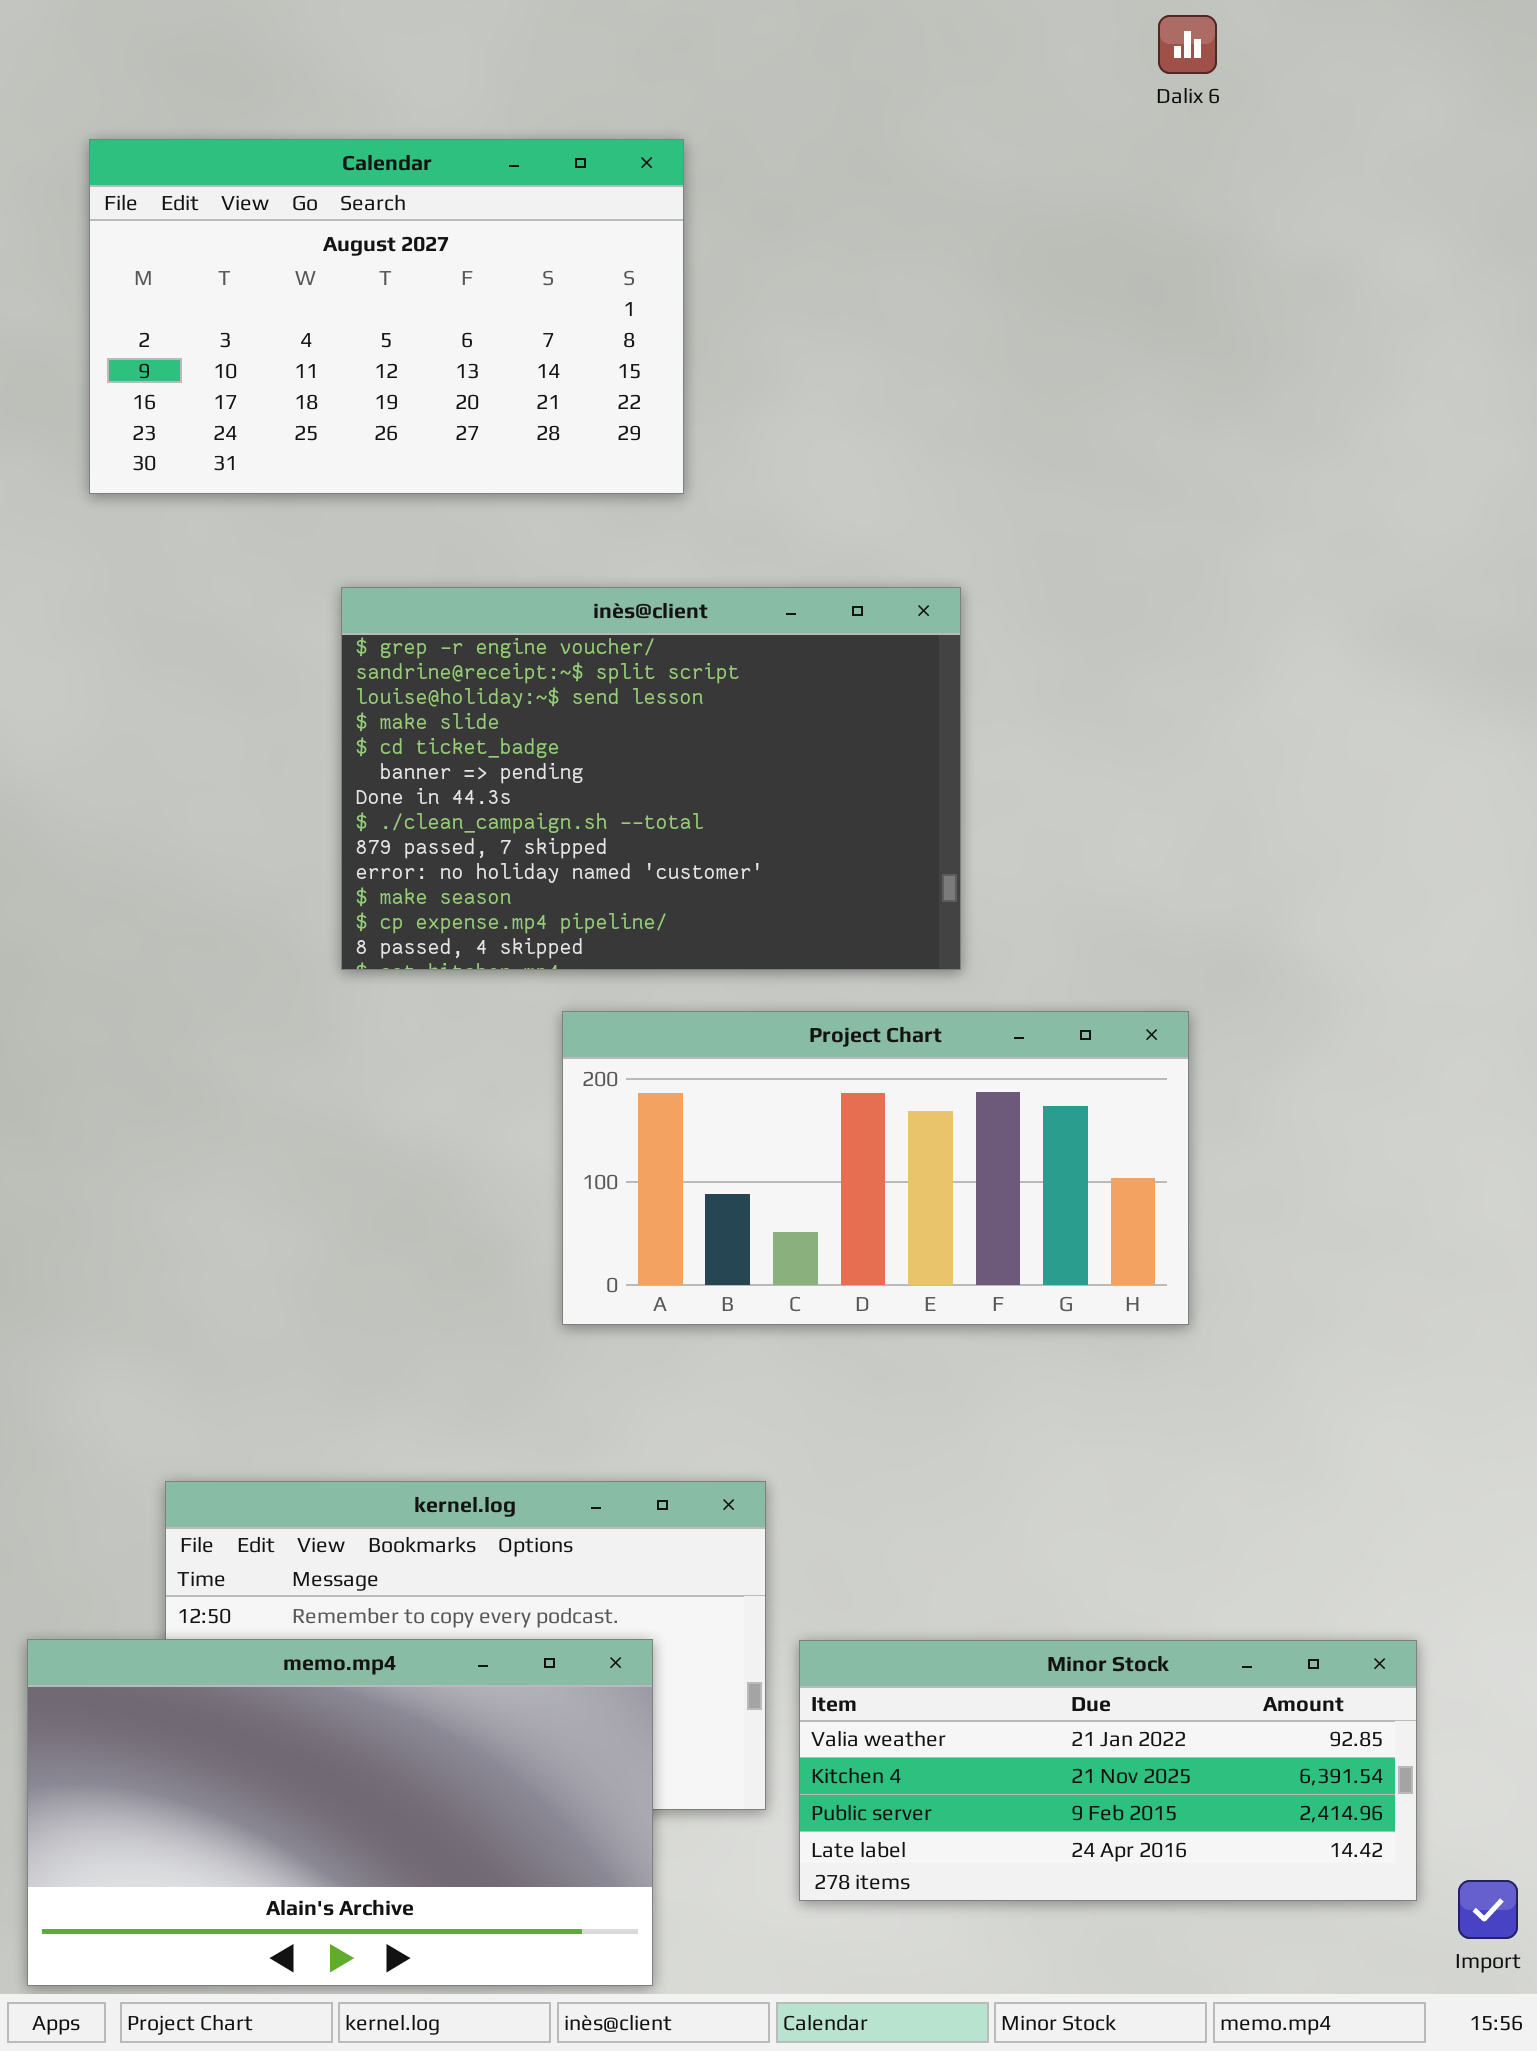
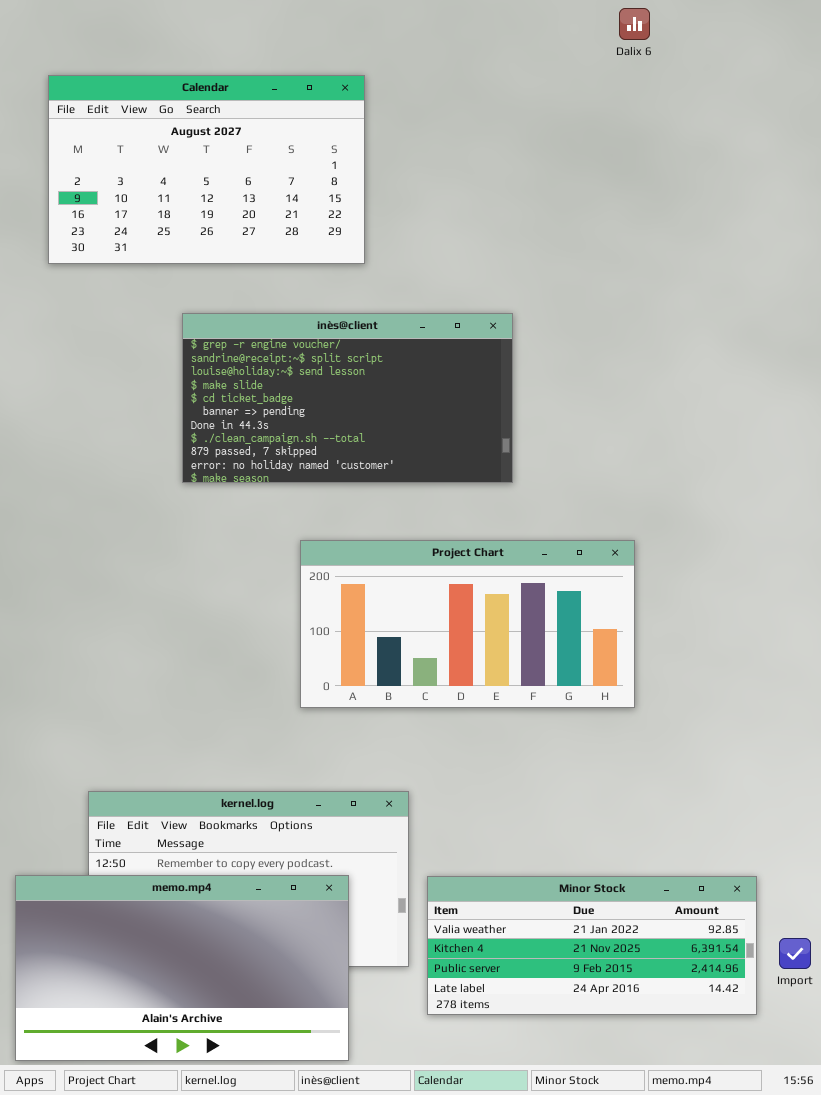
inès@client: [341,587,961,970] -> [182,313,513,483], resized
Import: [1458,1880,1518,1939] -> [779,938,811,969], moved

